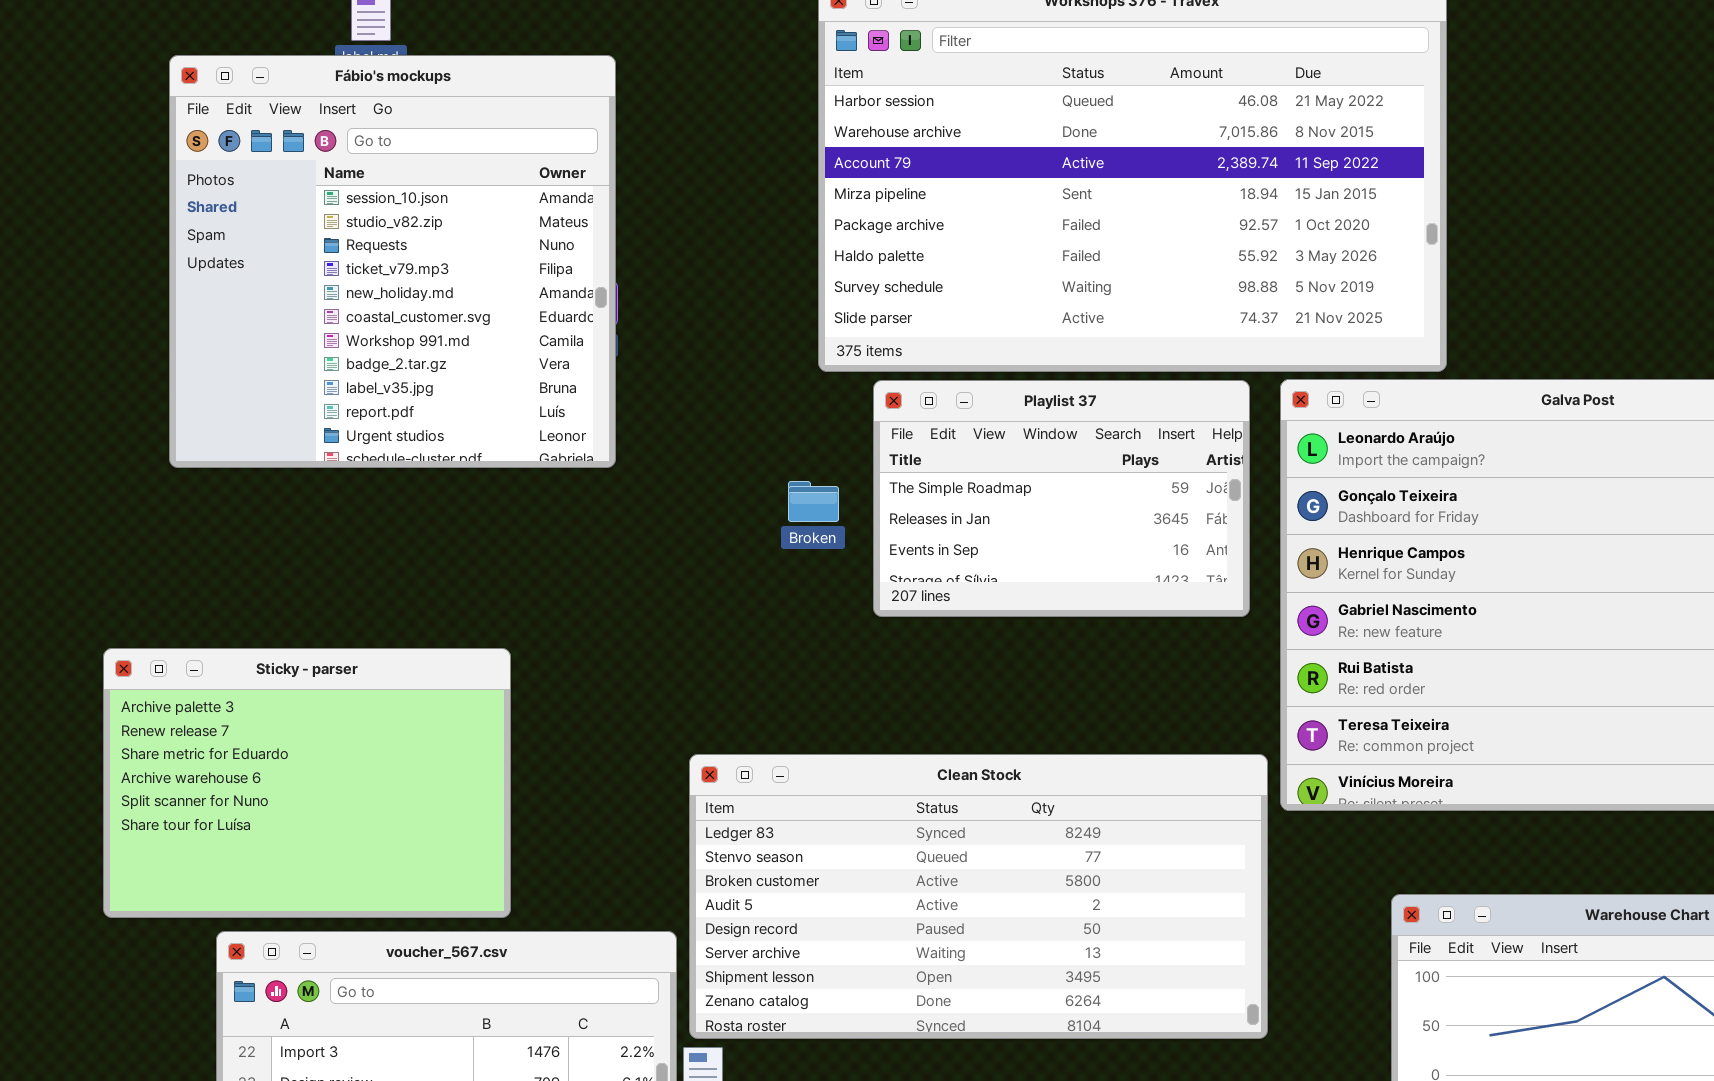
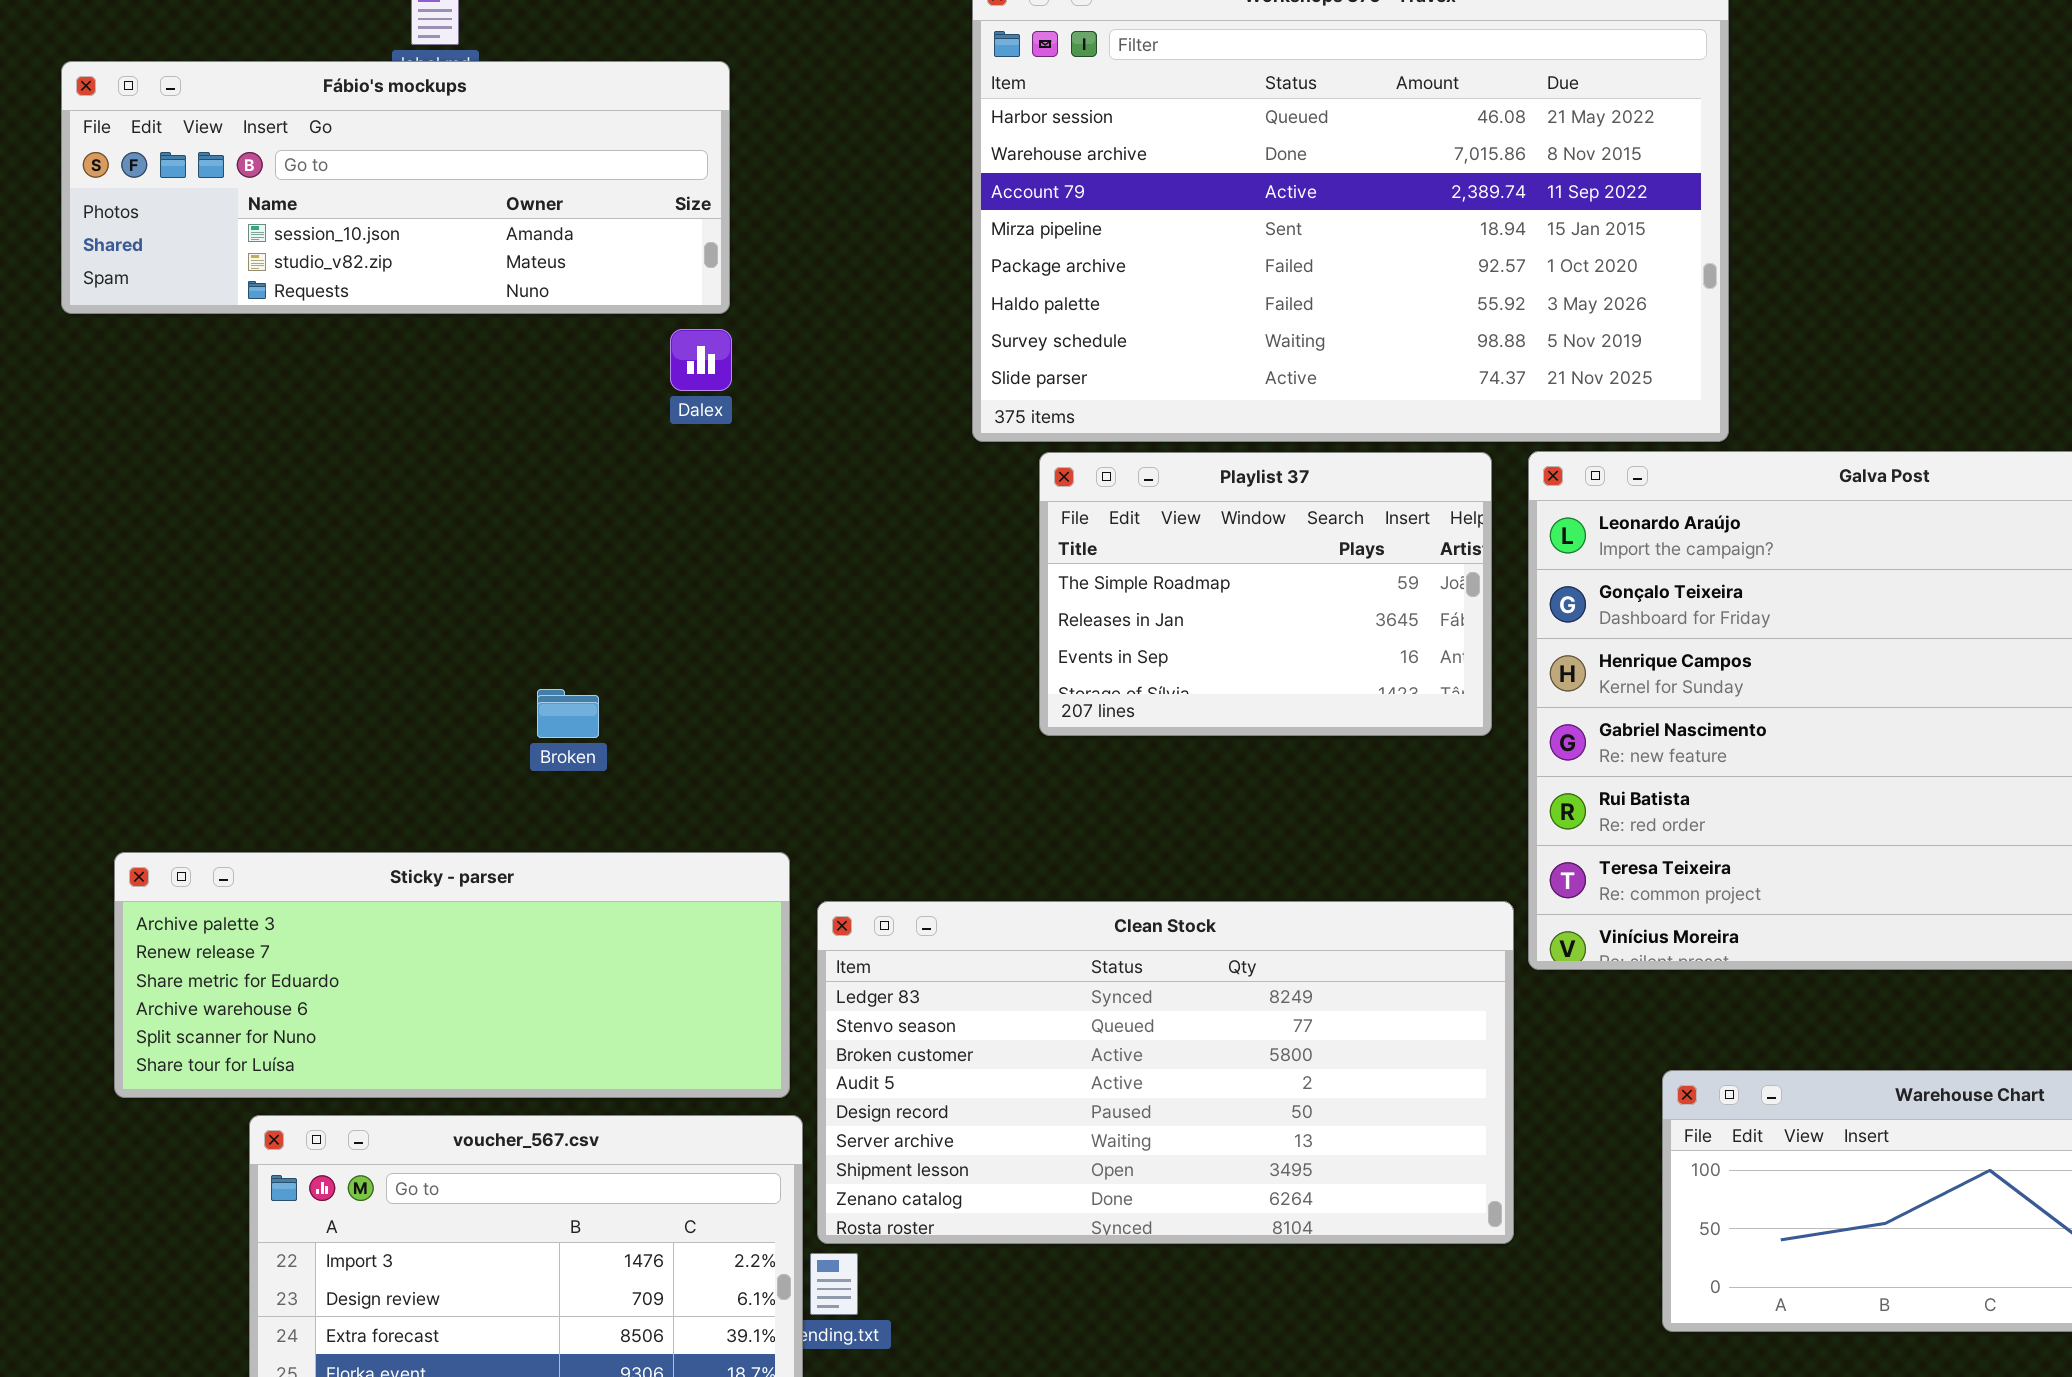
Fábio's mockups: [169,55,616,468] -> [61,61,730,314], resized
Broken: [788,481,839,522] -> [537,689,599,738], moved
Sticky - parser: [103,648,511,918] -> [114,852,790,1098], resized

